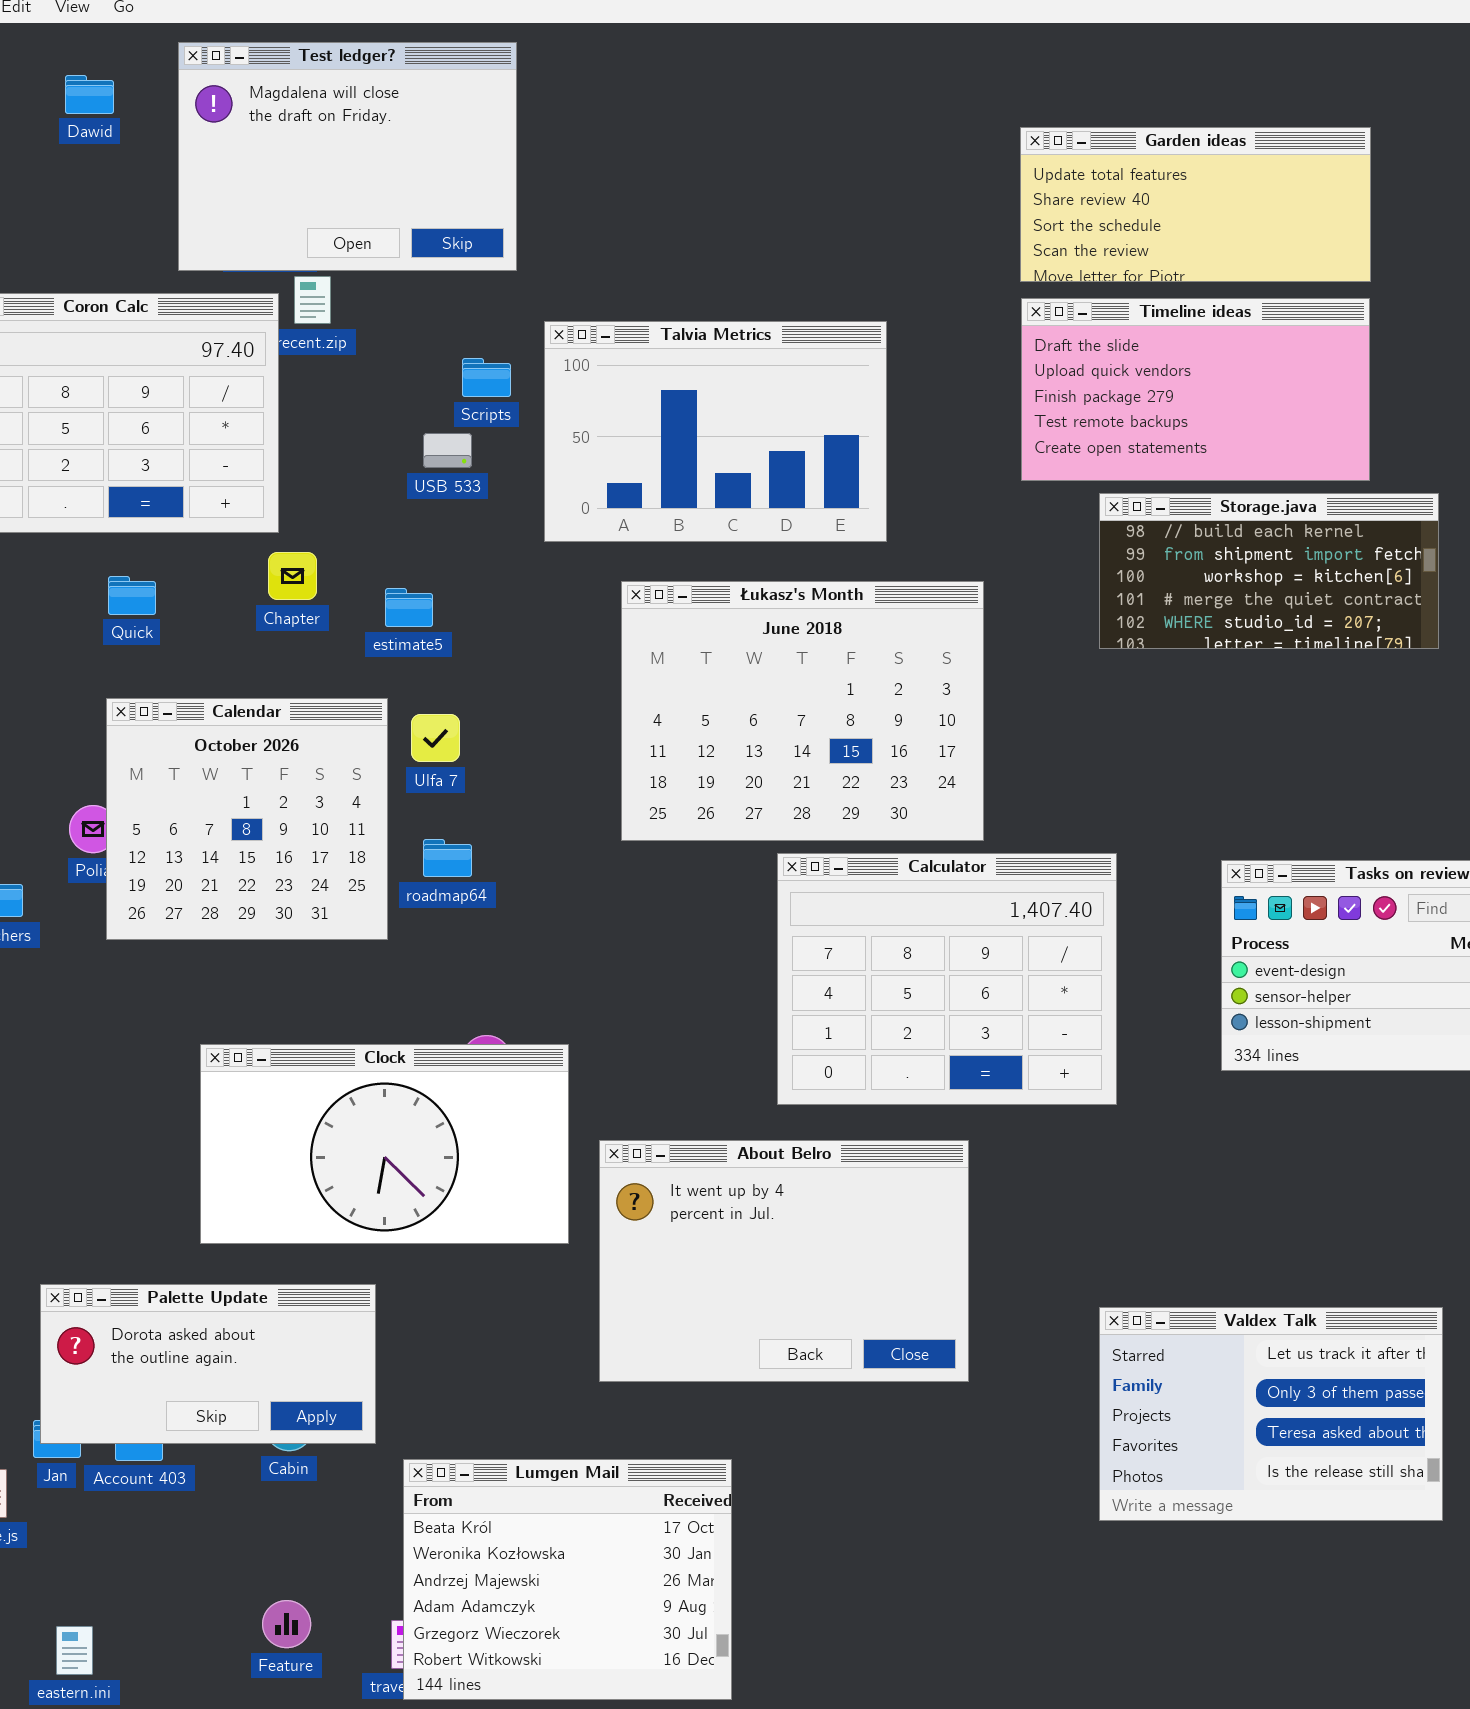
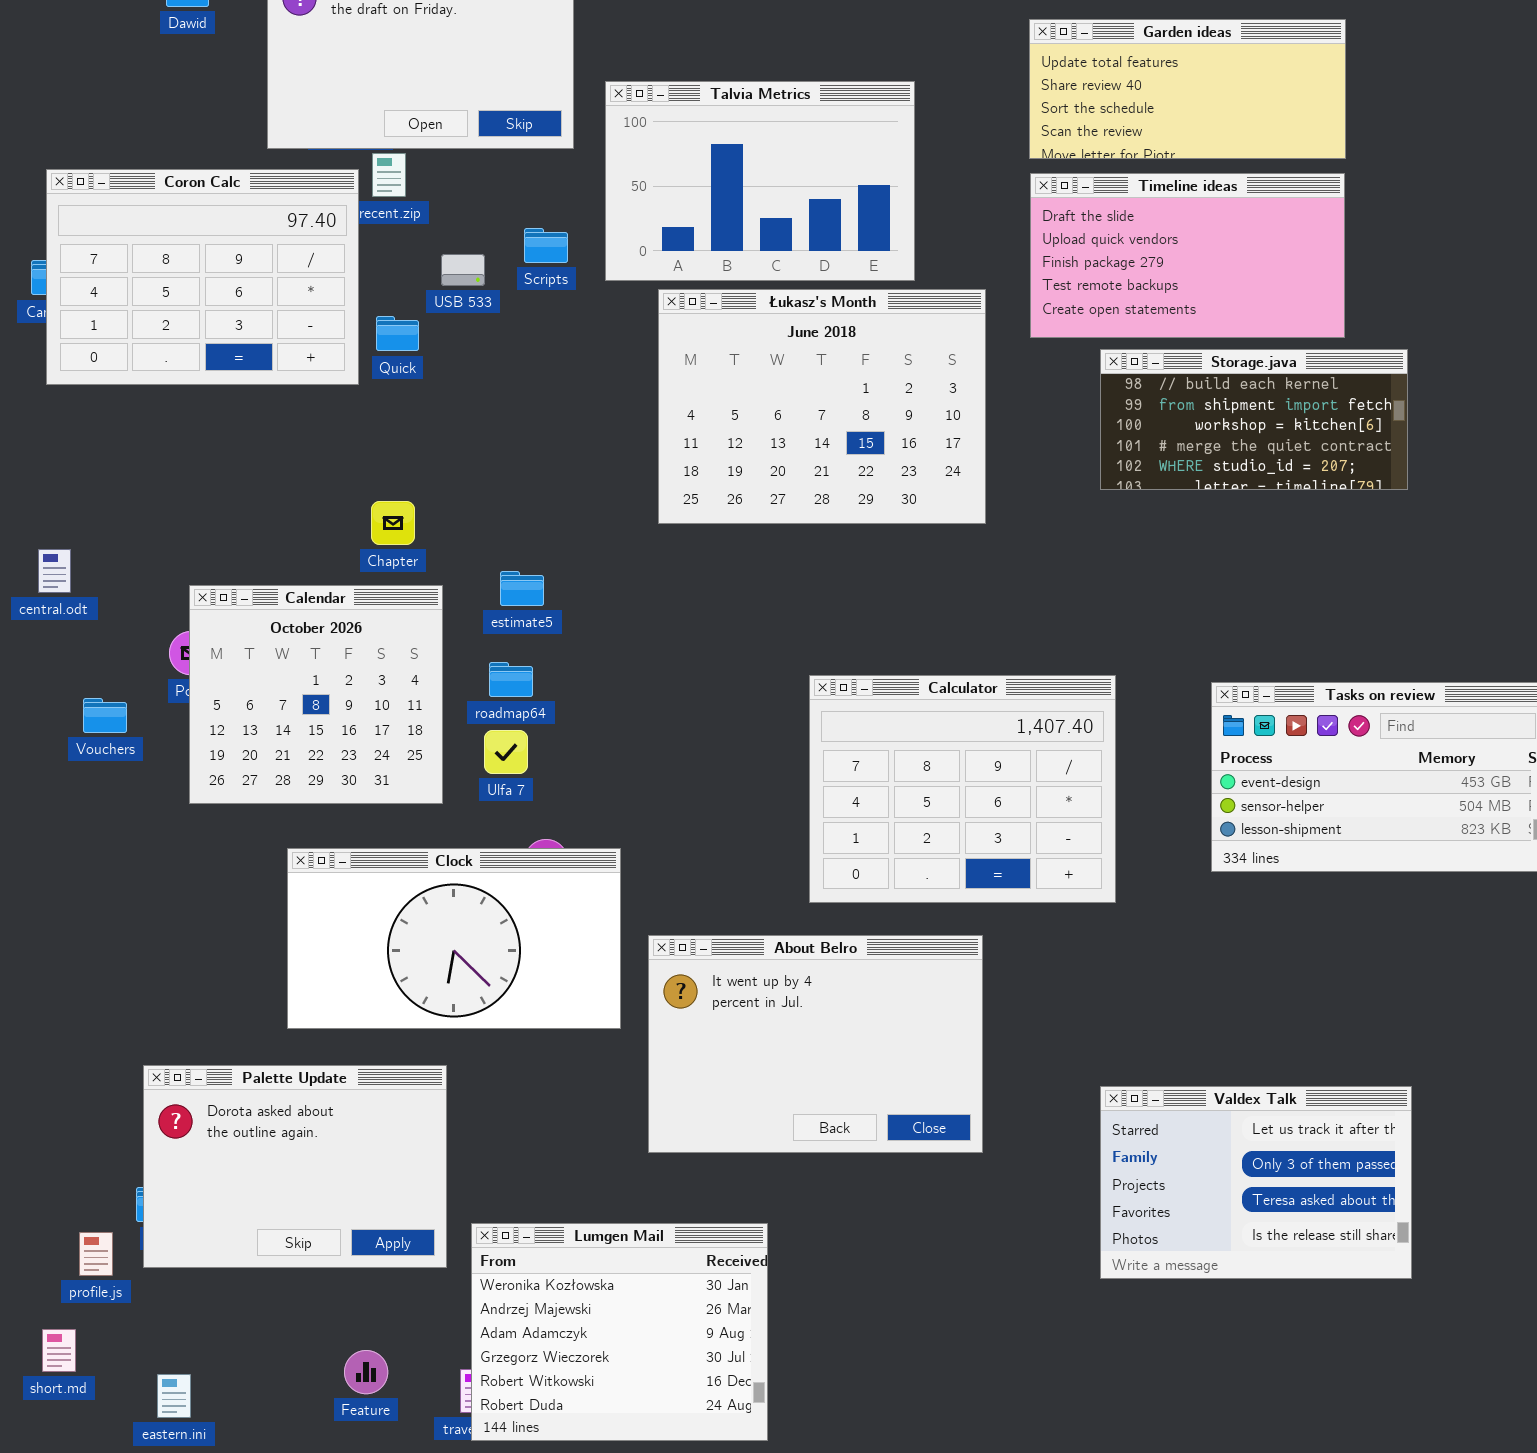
Talvia Metrics: [544,321,887,542] -> [605,81,915,281], moved
USB 533: [423,433,472,468] -> [441,254,485,286], moved
Chapter: [268,552,317,600] -> [371,501,415,545], moved
Quick: [108,576,156,615] -> [376,316,419,351], moved
Łukasz's Month: [621,581,984,841] -> [658,289,986,524], moved
estimate5: [385,588,433,627] -> [500,571,544,606], moved
Calendar: [106,698,388,940] -> [189,585,443,804], moved
Ulfa 7: [411,714,460,762] -> [484,730,528,774], moved
Palette Update: [40,1284,376,1444] -> [143,1065,447,1268], resized
Lumgen Mail: [403,1459,732,1700] -> [471,1223,768,1441], scrolled down 1 row

